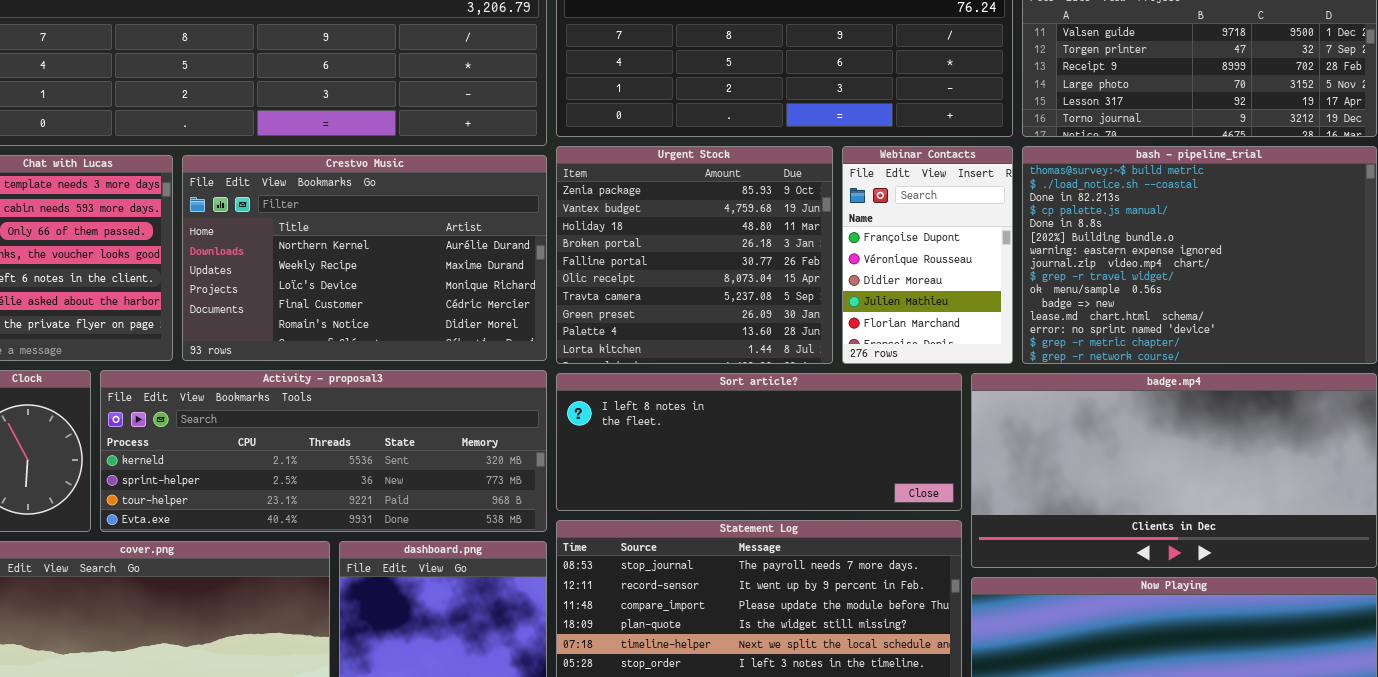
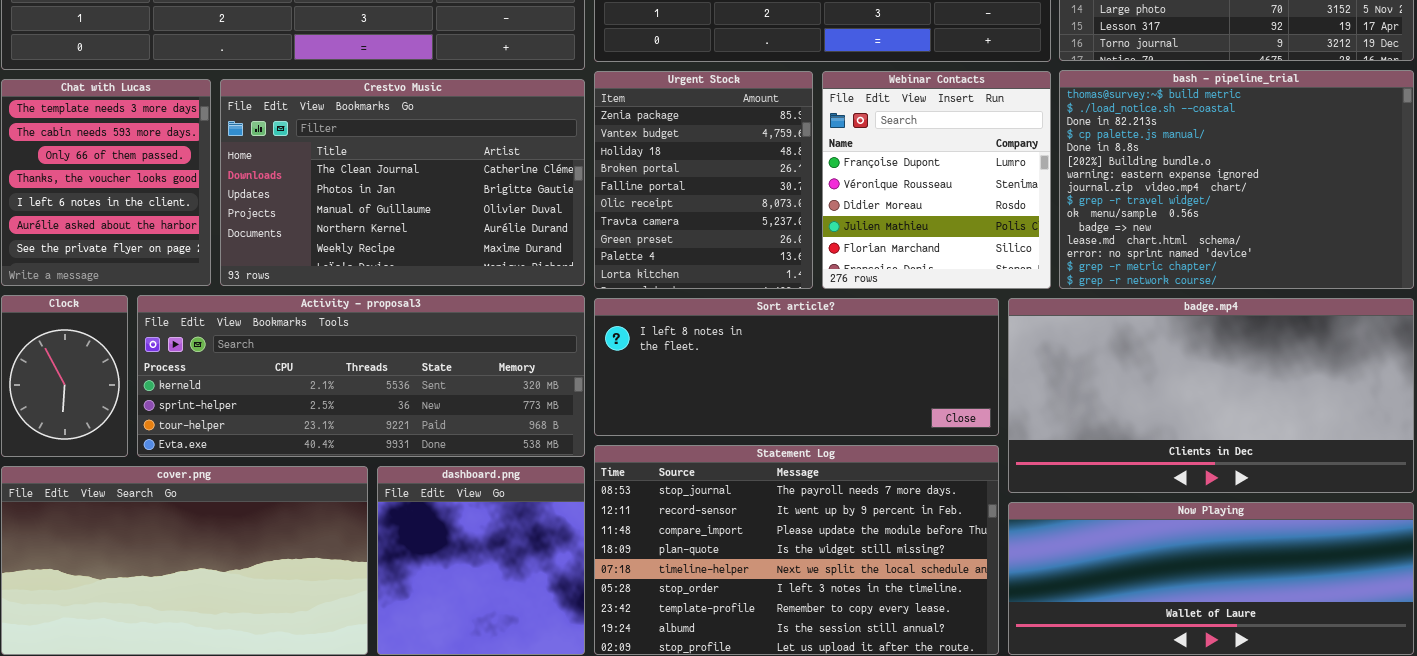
Urgent Stock: [556,146,833,364] -> [594,71,813,289], resized
Webinar Contacts: [842,146,1013,364] -> [822,71,1051,289], resized
Crestvo Music: [182,155,547,361] -> [220,79,585,286], scrolled up 3 rows

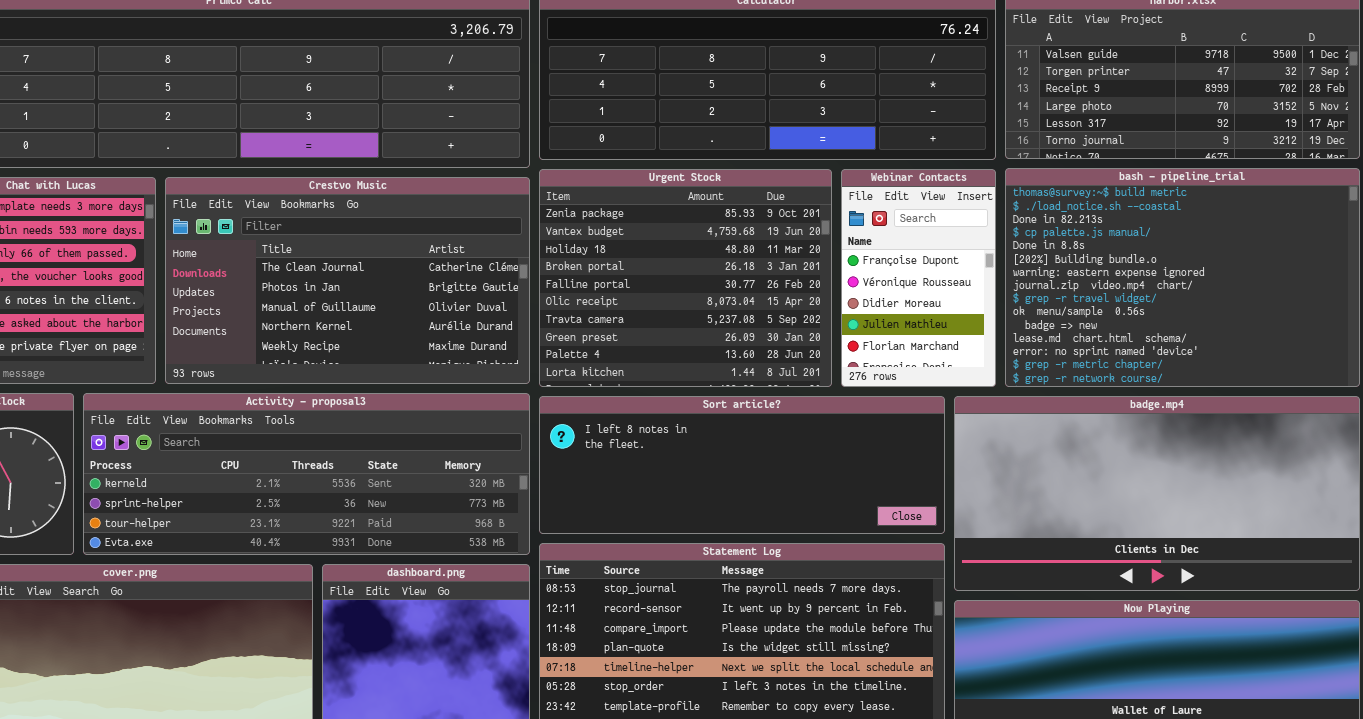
Urgent Stock: [594,71,813,289] -> [539,169,832,387], resized
Webinar Contacts: [822,71,1051,289] -> [841,169,996,387], resized

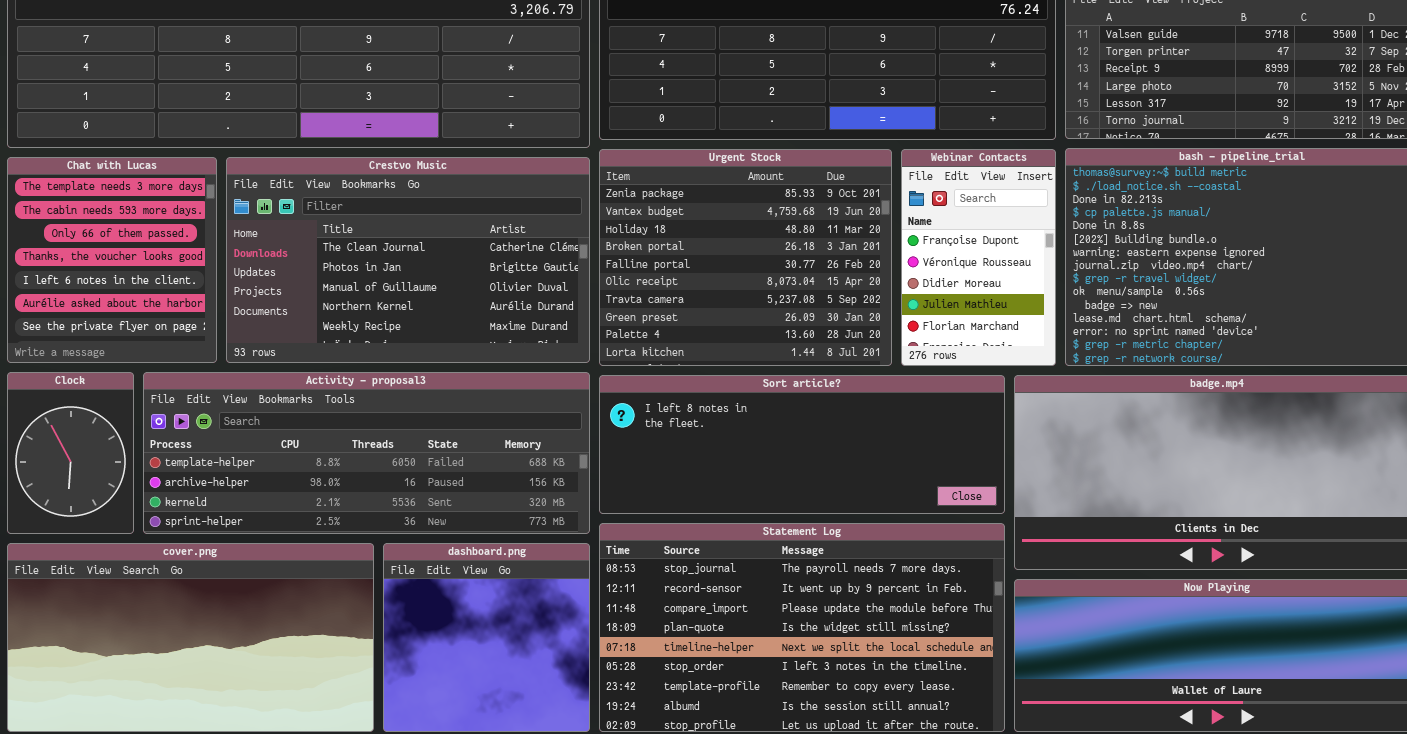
Activity - proposal3: [83,393,530,555] -> [143,372,590,534], scrolled up 2 rows

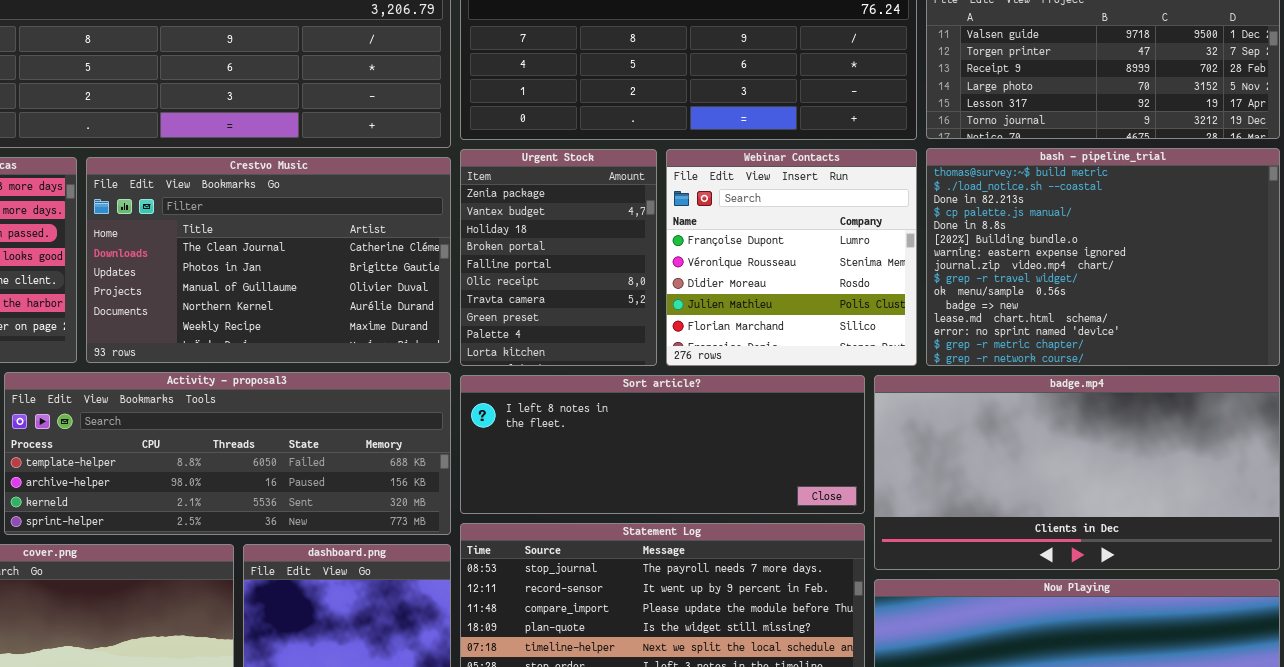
Urgent Stock: [599,149,892,366] -> [460,149,657,366], resized
Webinar Contacts: [901,149,1056,366] -> [666,149,917,366], resized

